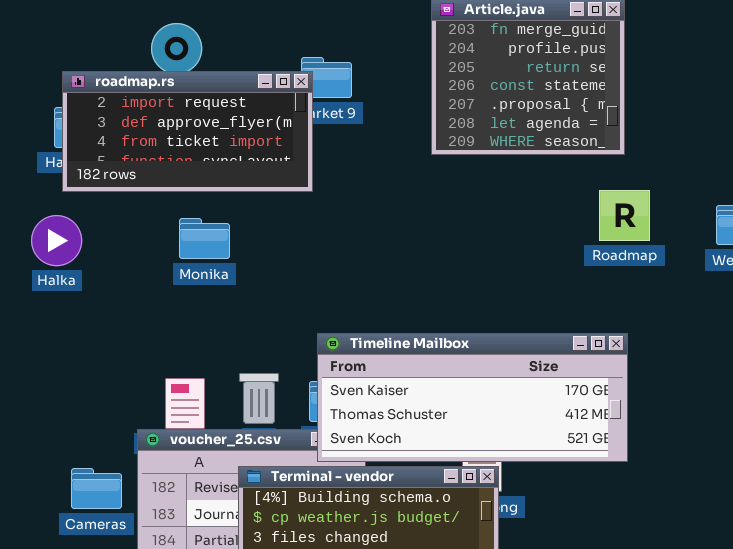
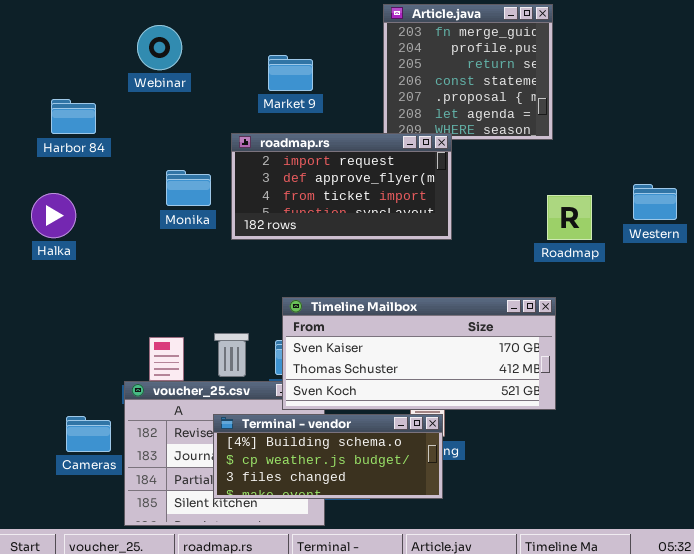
roadmap.rs: [62,71,313,192] -> [231,133,452,240], moved
Roadmap: [599,190,650,241] -> [547,195,592,240], moved
Monika: [179,218,230,259] -> [166,170,211,206], moved

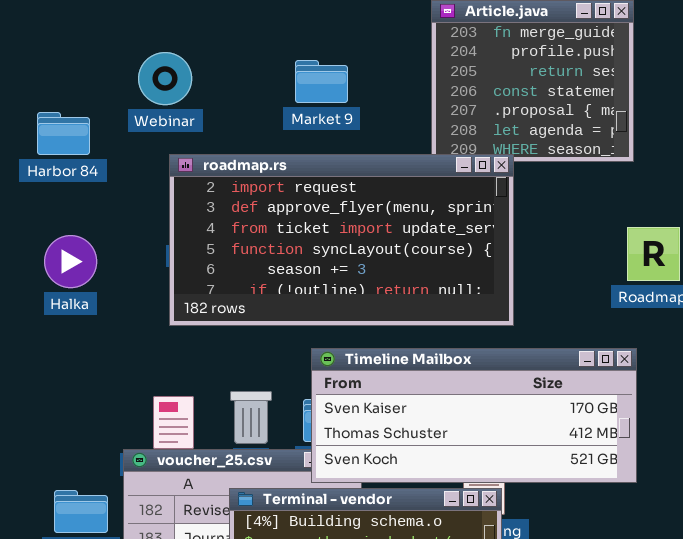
Webinar: [137,25,182,70] -> [138,52,192,105], moved
roadmap.rs: [231,133,452,240] -> [169,154,514,326], resized
Halka: [31,193,76,238] -> [44,235,97,288], moved

